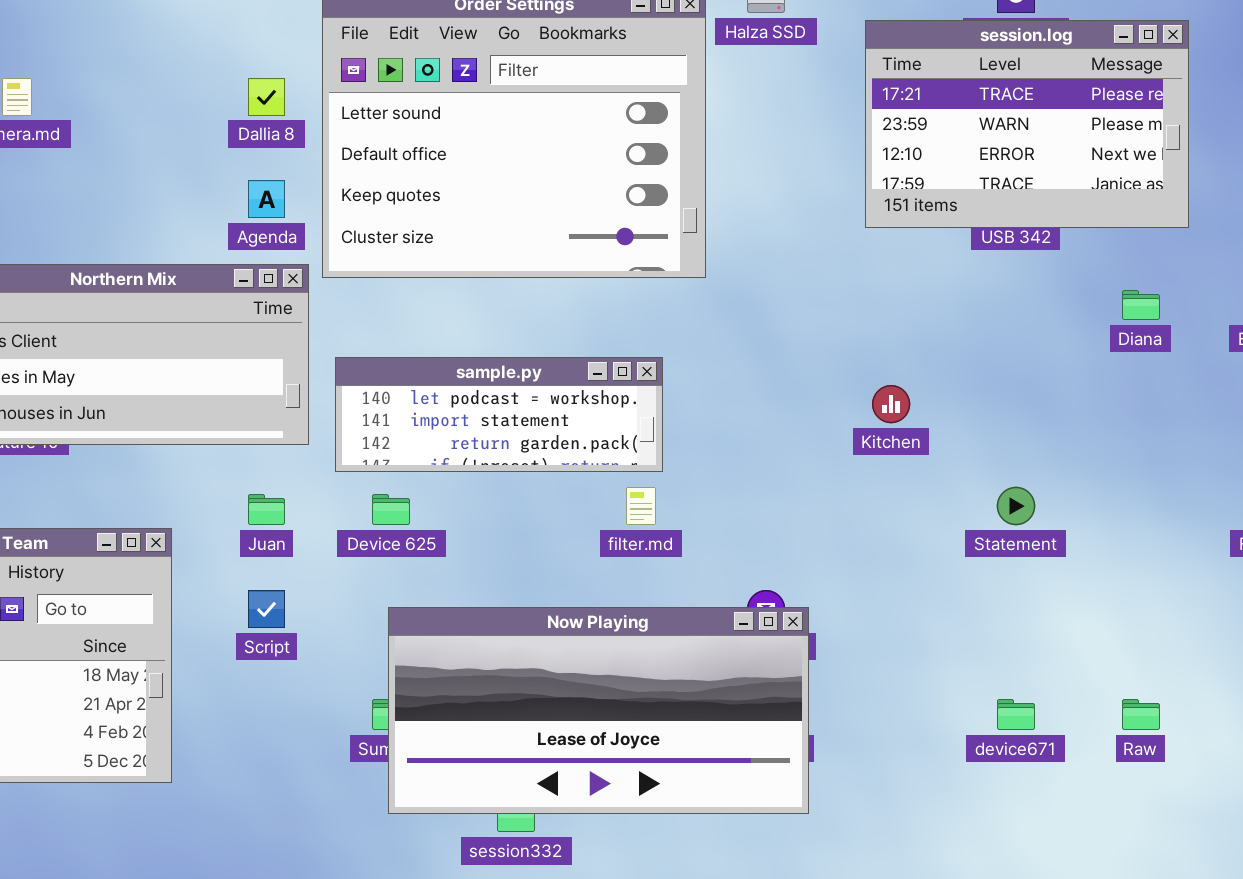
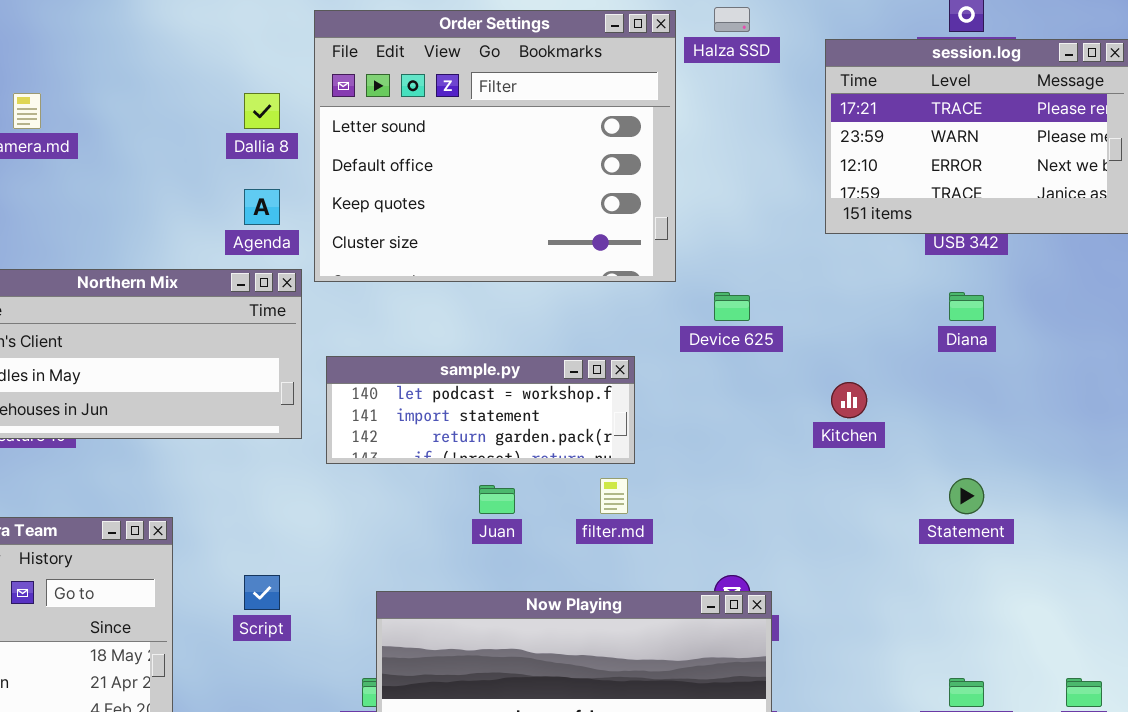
Diana: [1122,290,1160,320] -> [949,292,984,321], moved
Juan: [248,494,285,525] -> [479,485,515,514], moved
Device 625: [372,494,410,525] -> [714,292,750,321], moved

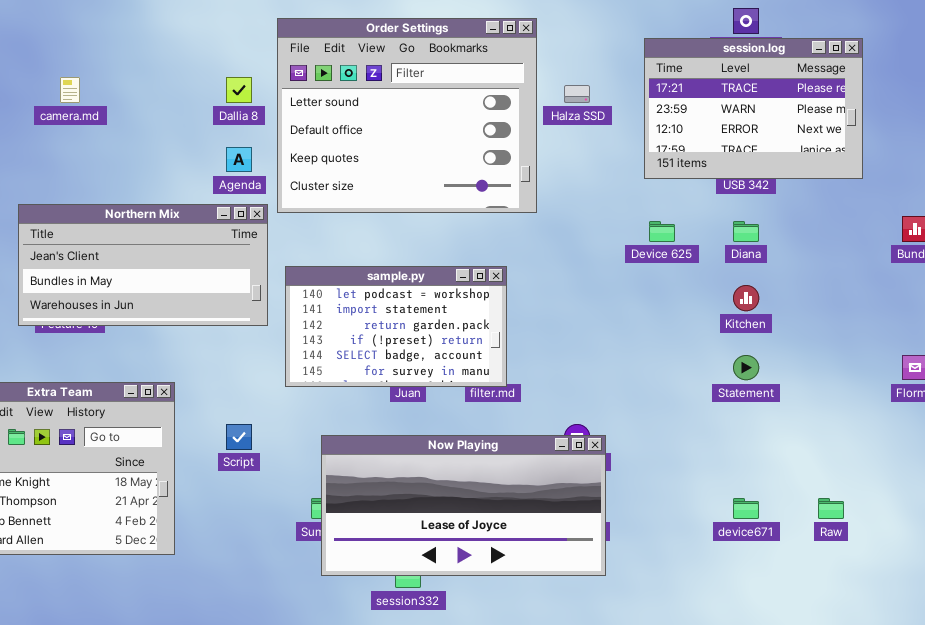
Halza SSD: [714,7,750,32] -> [564,85,590,103], moved
Device 625: [714,292,750,321] -> [649,221,675,242], moved
sample.py: [326,356,635,464] -> [285,266,507,387], resized
Kitchen: [831,382,867,418] -> [733,285,759,311], moved

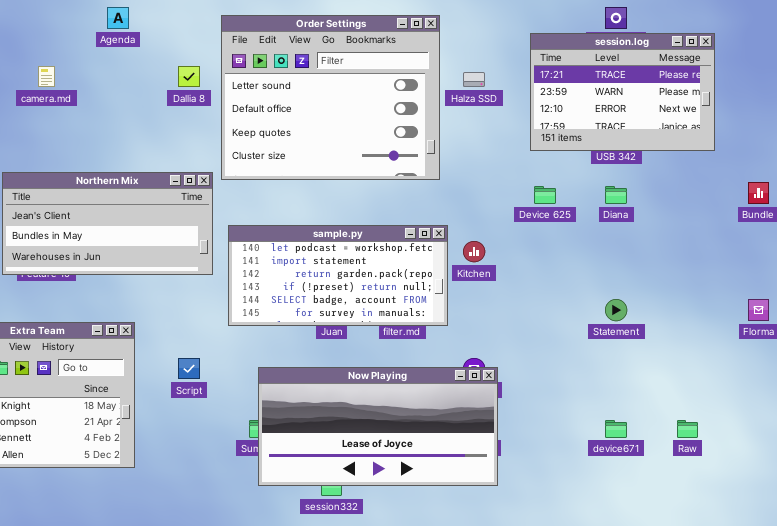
Agenda: [226,147,252,172] -> [107,7,129,29], moved
sample.py: [285,266,507,387] -> [228,225,448,326], resized
Kitchen: [733,285,759,311] -> [463,241,485,262], moved

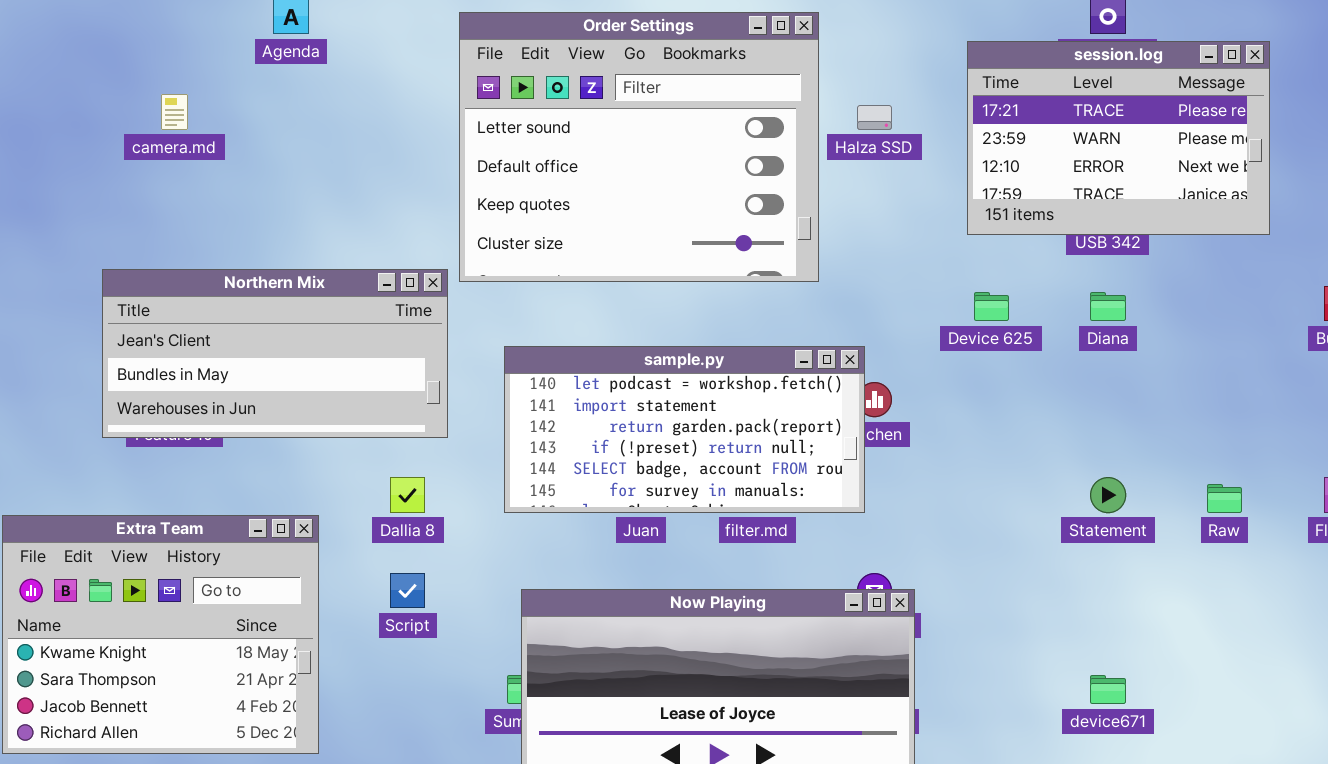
Dallia 8: [178,66,200,87] -> [390,477,425,513], moved
sample.py: [228,225,448,326] -> [504,346,865,513], moved
Raw: [677,420,698,438] -> [1207,484,1242,513], moved

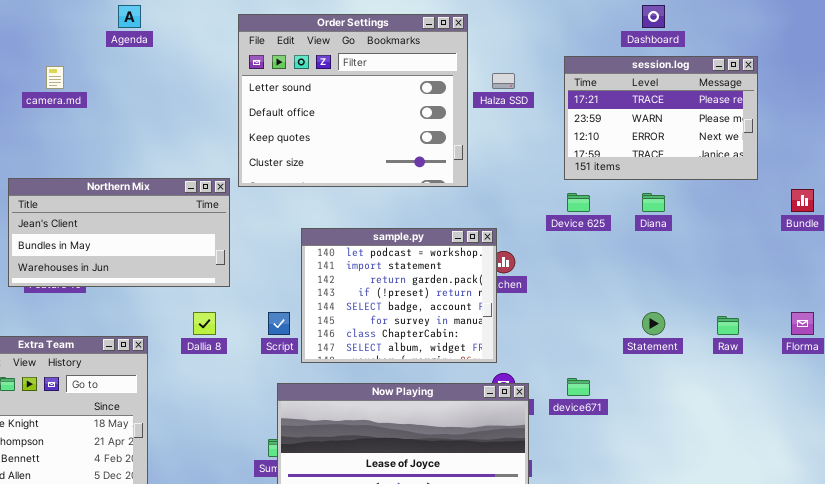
session.log: [967,41,1270,235] -> [564,56,758,180], moved
sample.py: [504,346,865,513] -> [301,228,497,363], resized
Script: [390,573,425,608] -> [268,312,290,335], moved
device671: [1090,675,1126,704] -> [567,378,590,396], moved

